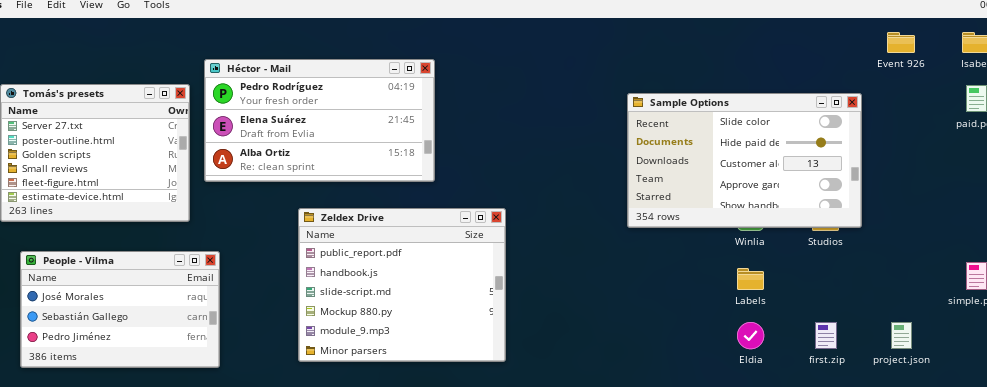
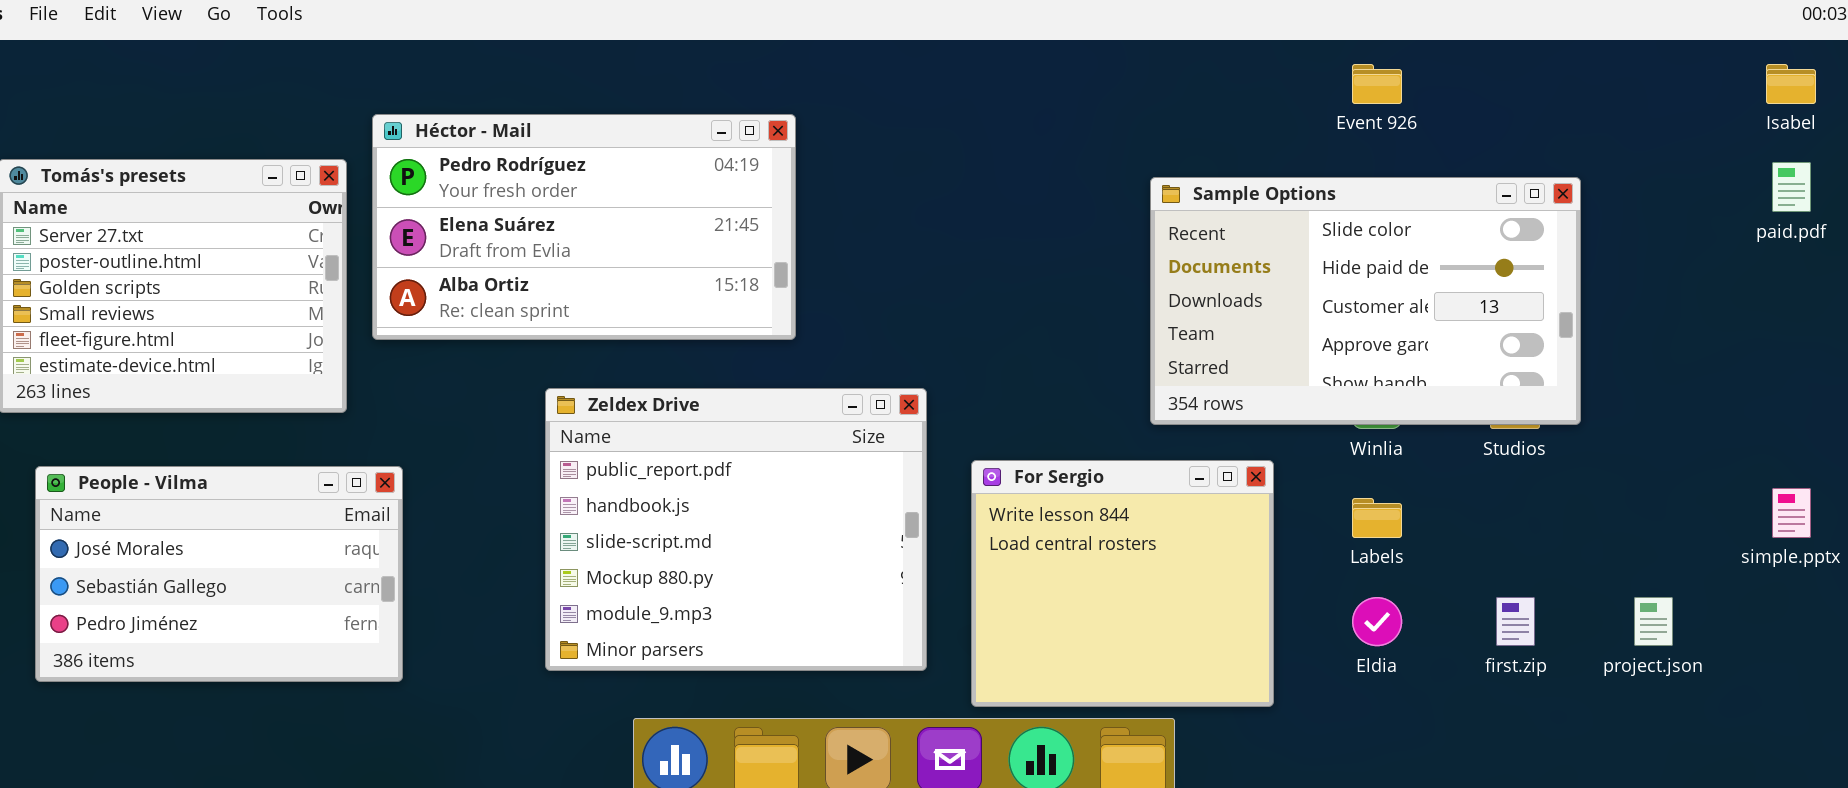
Event 926: [887,32,915,53] -> [1352,64,1402,104], moved
For Sergio: none -> [971,460,1274,707], opened

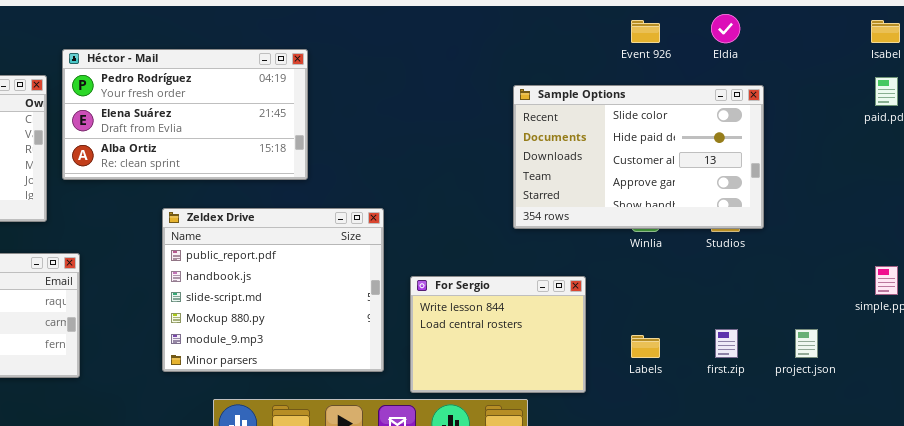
For Sergio: [971,460,1274,707] -> [410,276,586,393], resized
Labels: [1352,498,1402,538] -> [631,335,660,358], moved
Eldia: [1352,597,1402,646] -> [711,14,740,43], moved

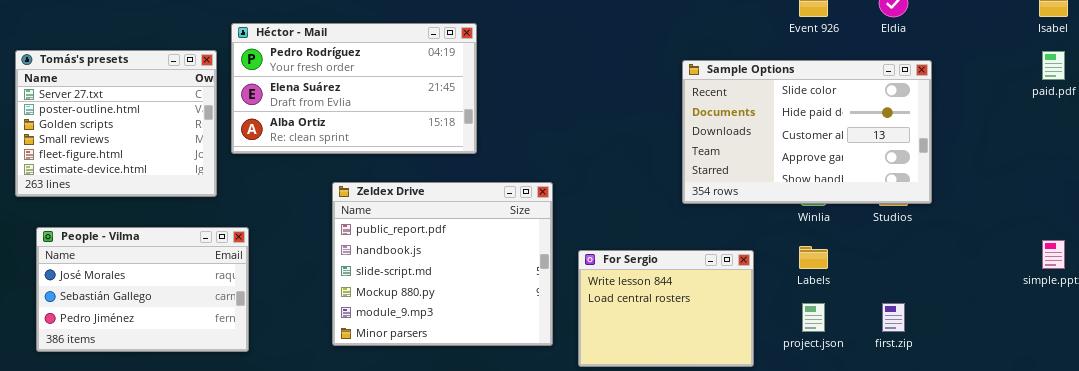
project.json: [795,329,818,358] -> [802,303,825,332], moved
Labels: [631,335,660,358] -> [799,246,828,269], moved

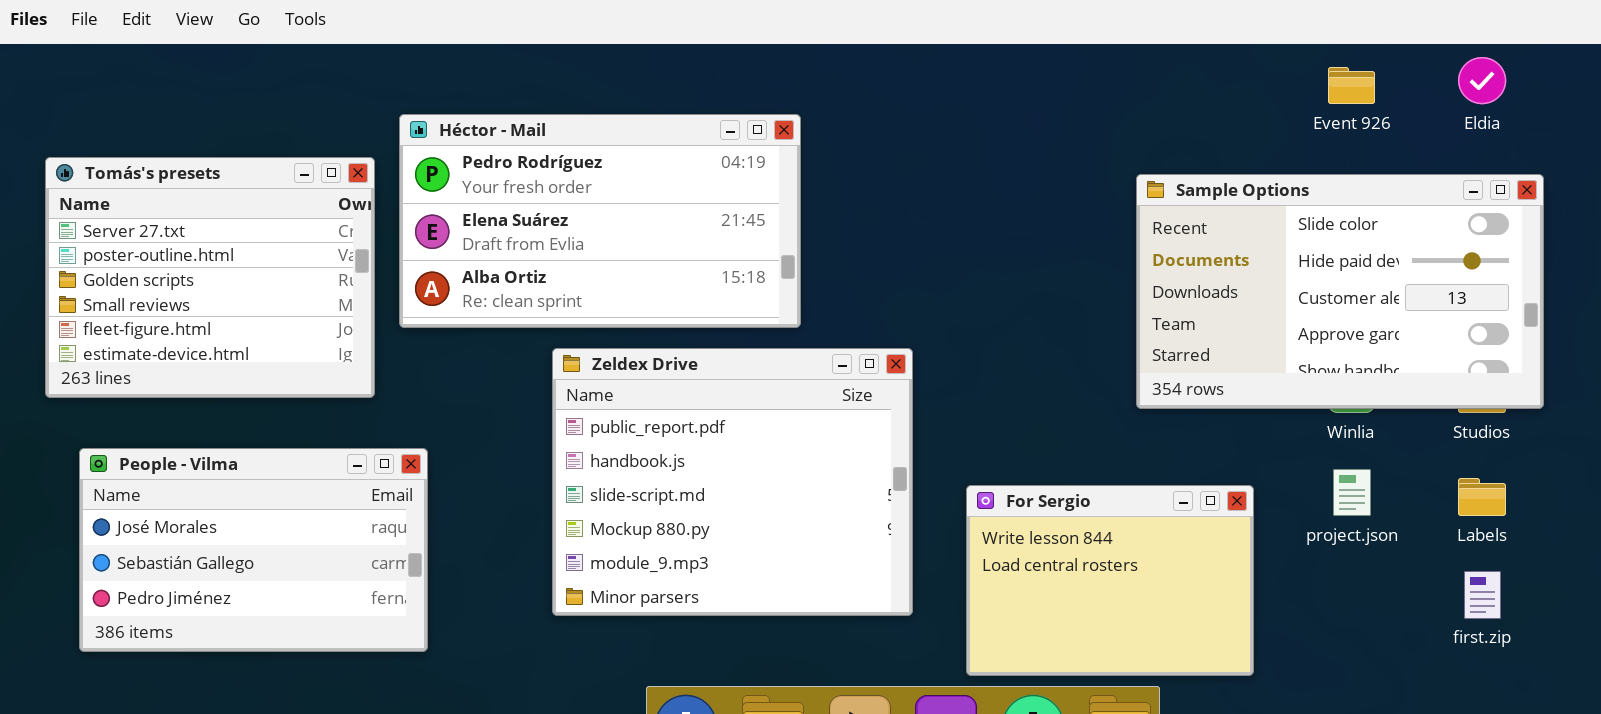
Zeldex Drive: [332,182,553,346] -> [552,348,913,616], moved
Labels: [799,246,828,269] -> [1458,478,1506,516], moved
project.json: [802,303,825,332] -> [1333,469,1371,516], moved

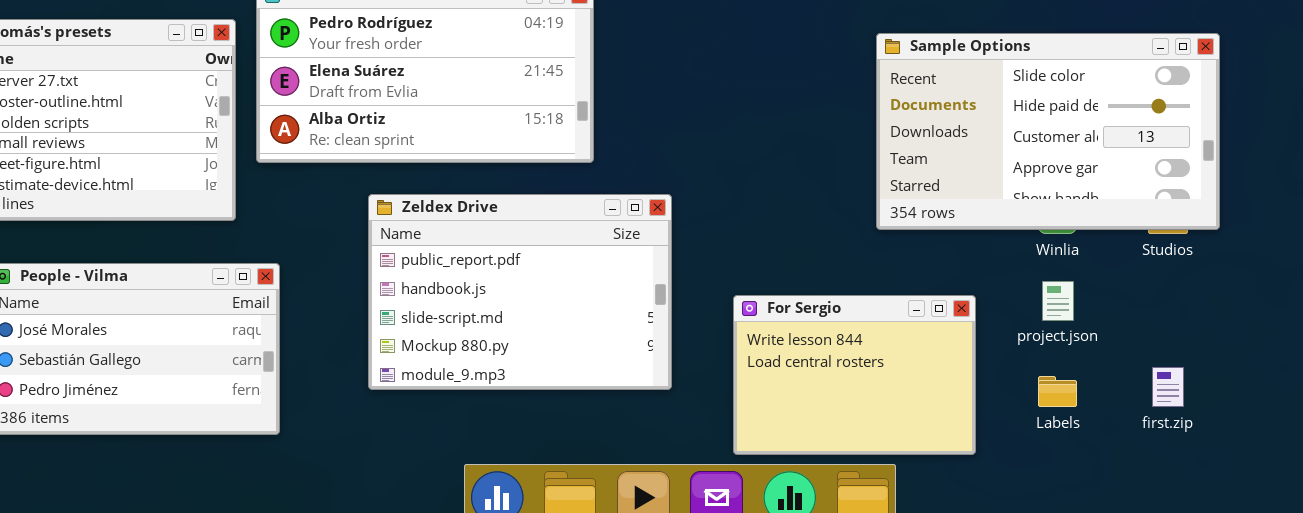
Zeldex Drive: [552,348,913,616] -> [368,194,672,390], moved, resized
Labels: [1458,478,1506,516] -> [1038,376,1077,407], moved

